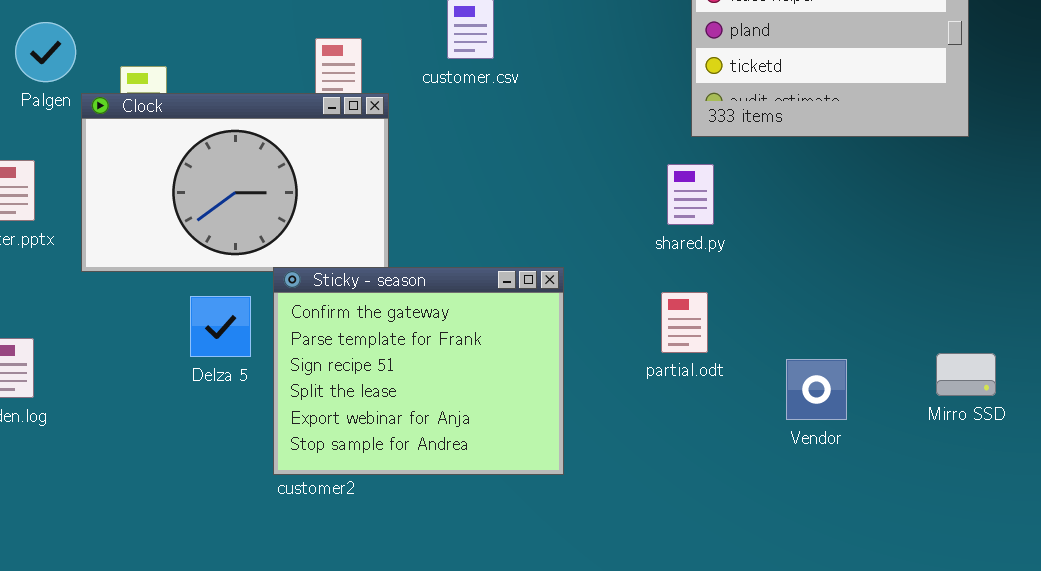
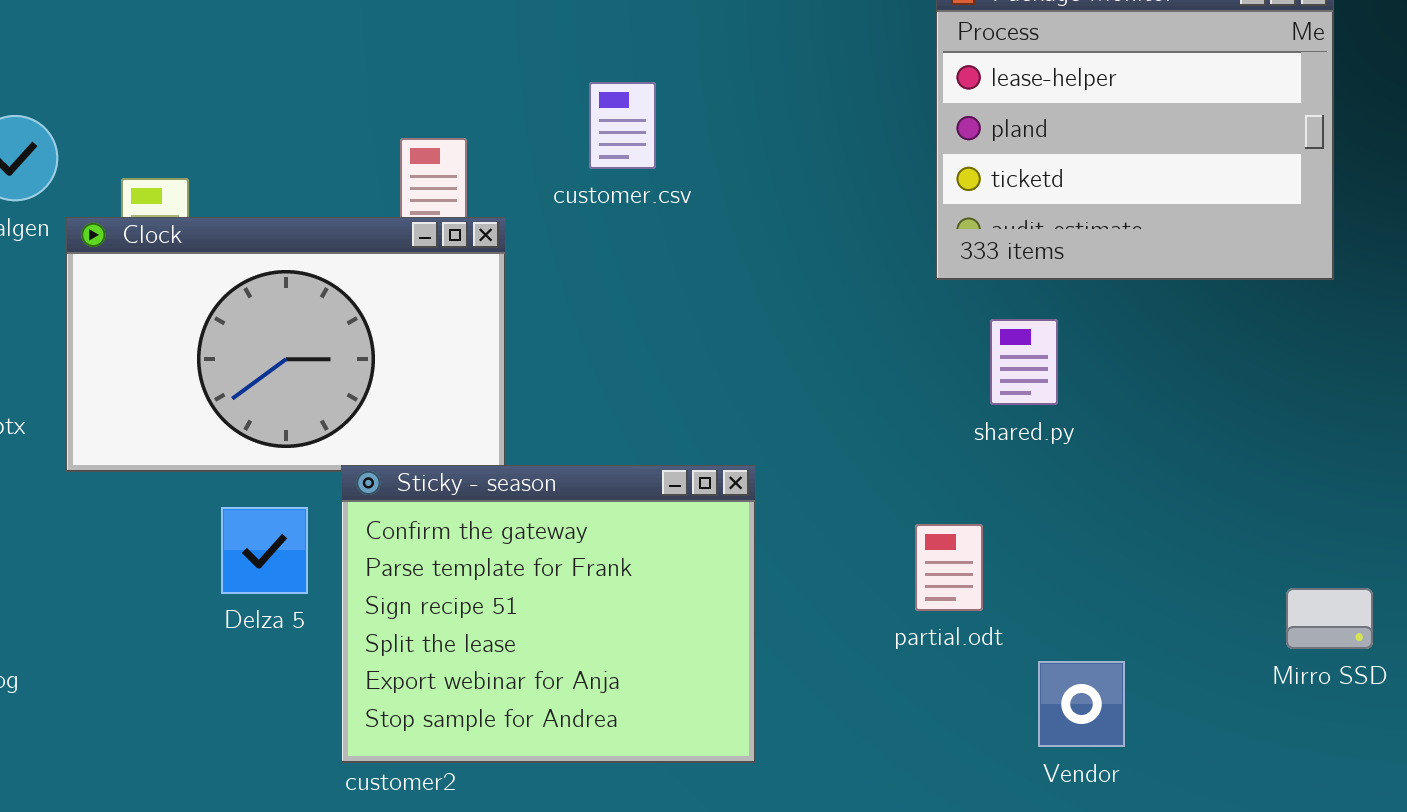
shared.py: [667,164,714,225] -> [990,319,1058,405], moved
partial.odt: [661,292,708,353] -> [915,524,983,611], moved
Vendor: [786,359,847,420] -> [1038,661,1125,747], moved

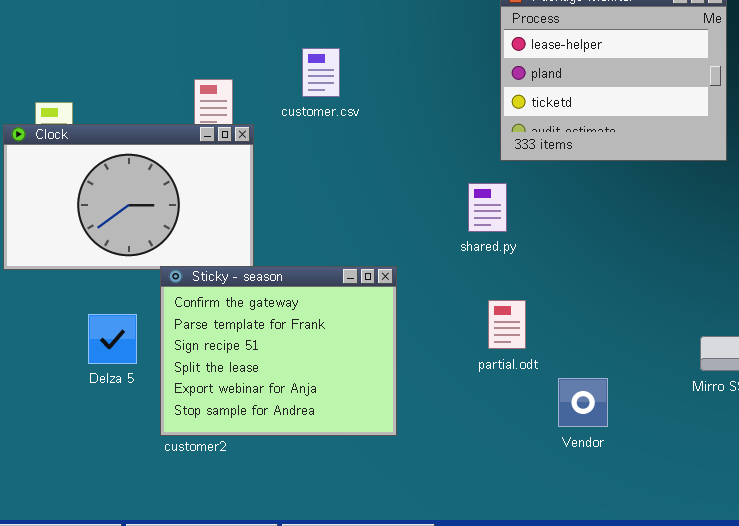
shared.py: [990,319,1058,405] -> [468,183,507,232], moved
Delza 5: [221,507,308,594] -> [88,314,137,364], moved

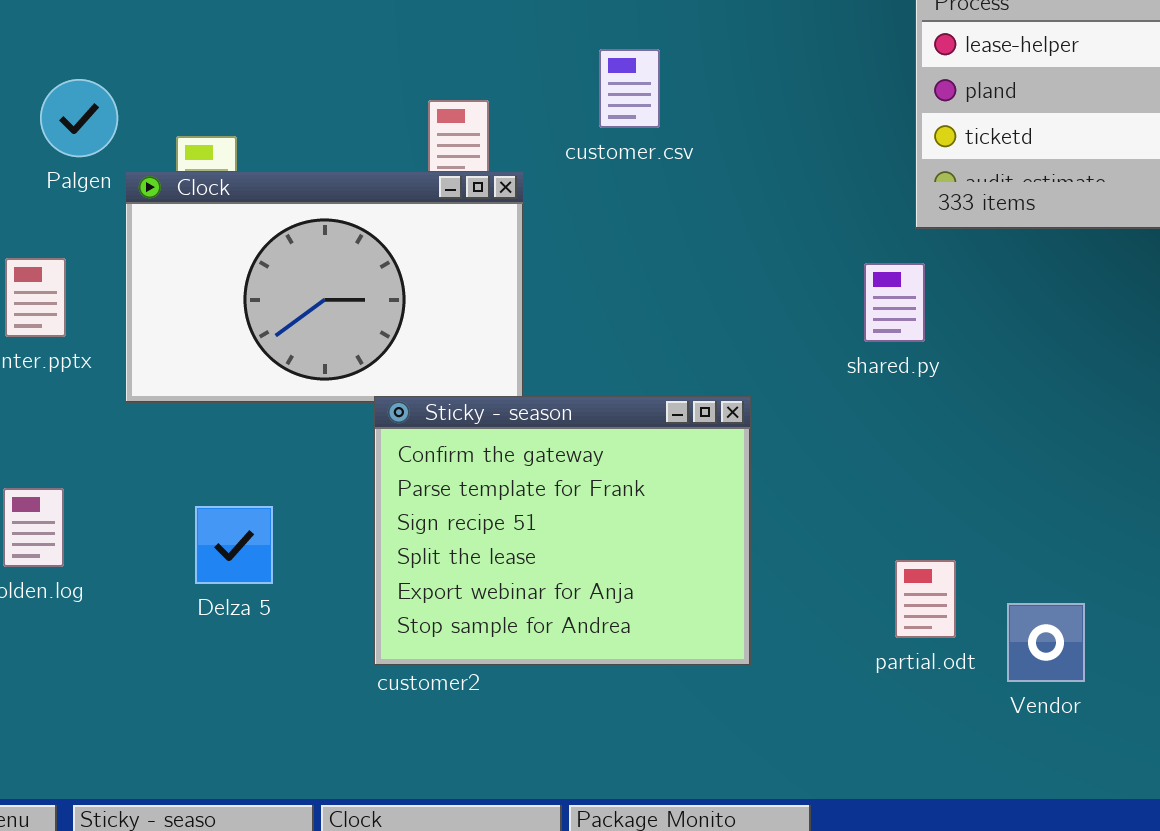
partial.odt: [488,300,526,349] -> [895,560,956,638], moved
Delza 5: [88,314,137,364] -> [195,506,273,584], moved
Vendor: [558,378,608,427] -> [1007,603,1085,682], moved

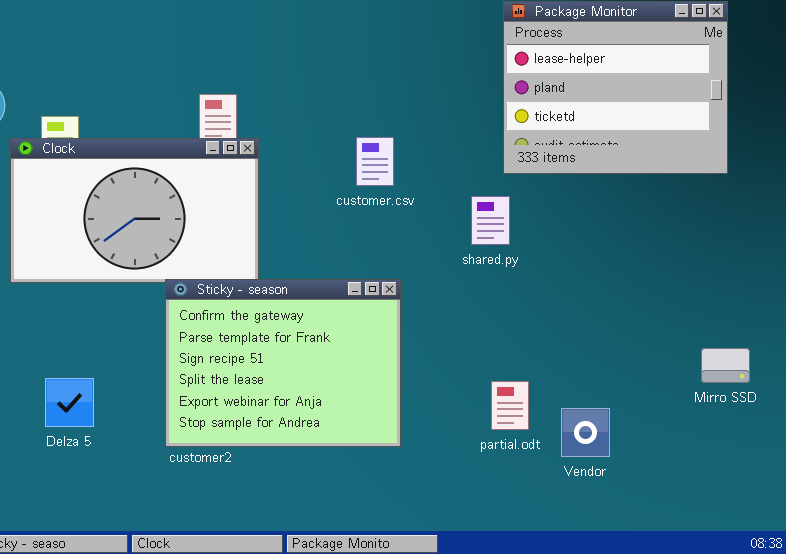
customer.csv: [599,49,660,128] -> [356,137,394,186], moved
Delza 5: [195,506,273,584] -> [45,378,94,427], moved

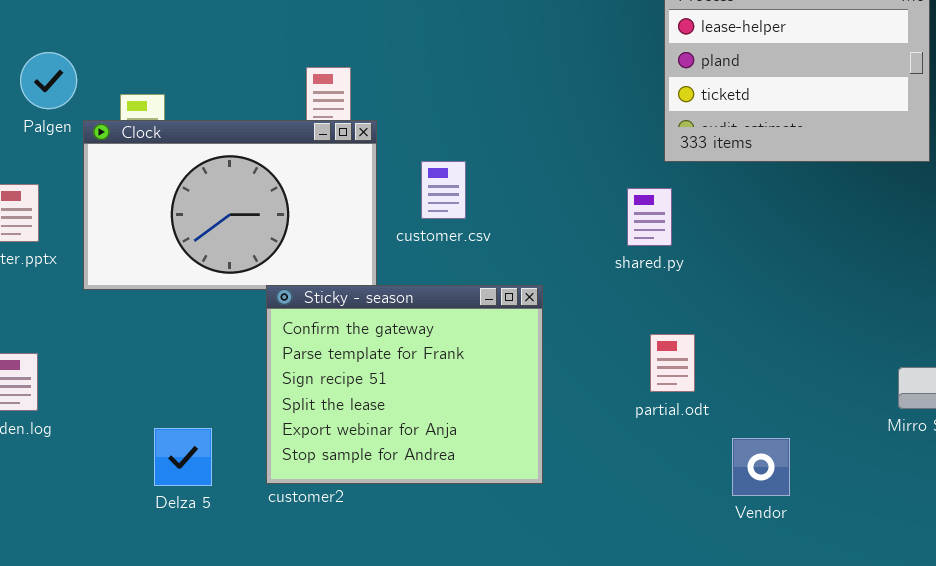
customer.csv: [356,137,394,186] -> [421,161,466,219], moved
Delza 5: [45,378,94,427] -> [154,428,212,486], moved
partial.odt: [491,381,529,430] -> [650,334,695,392], moved

